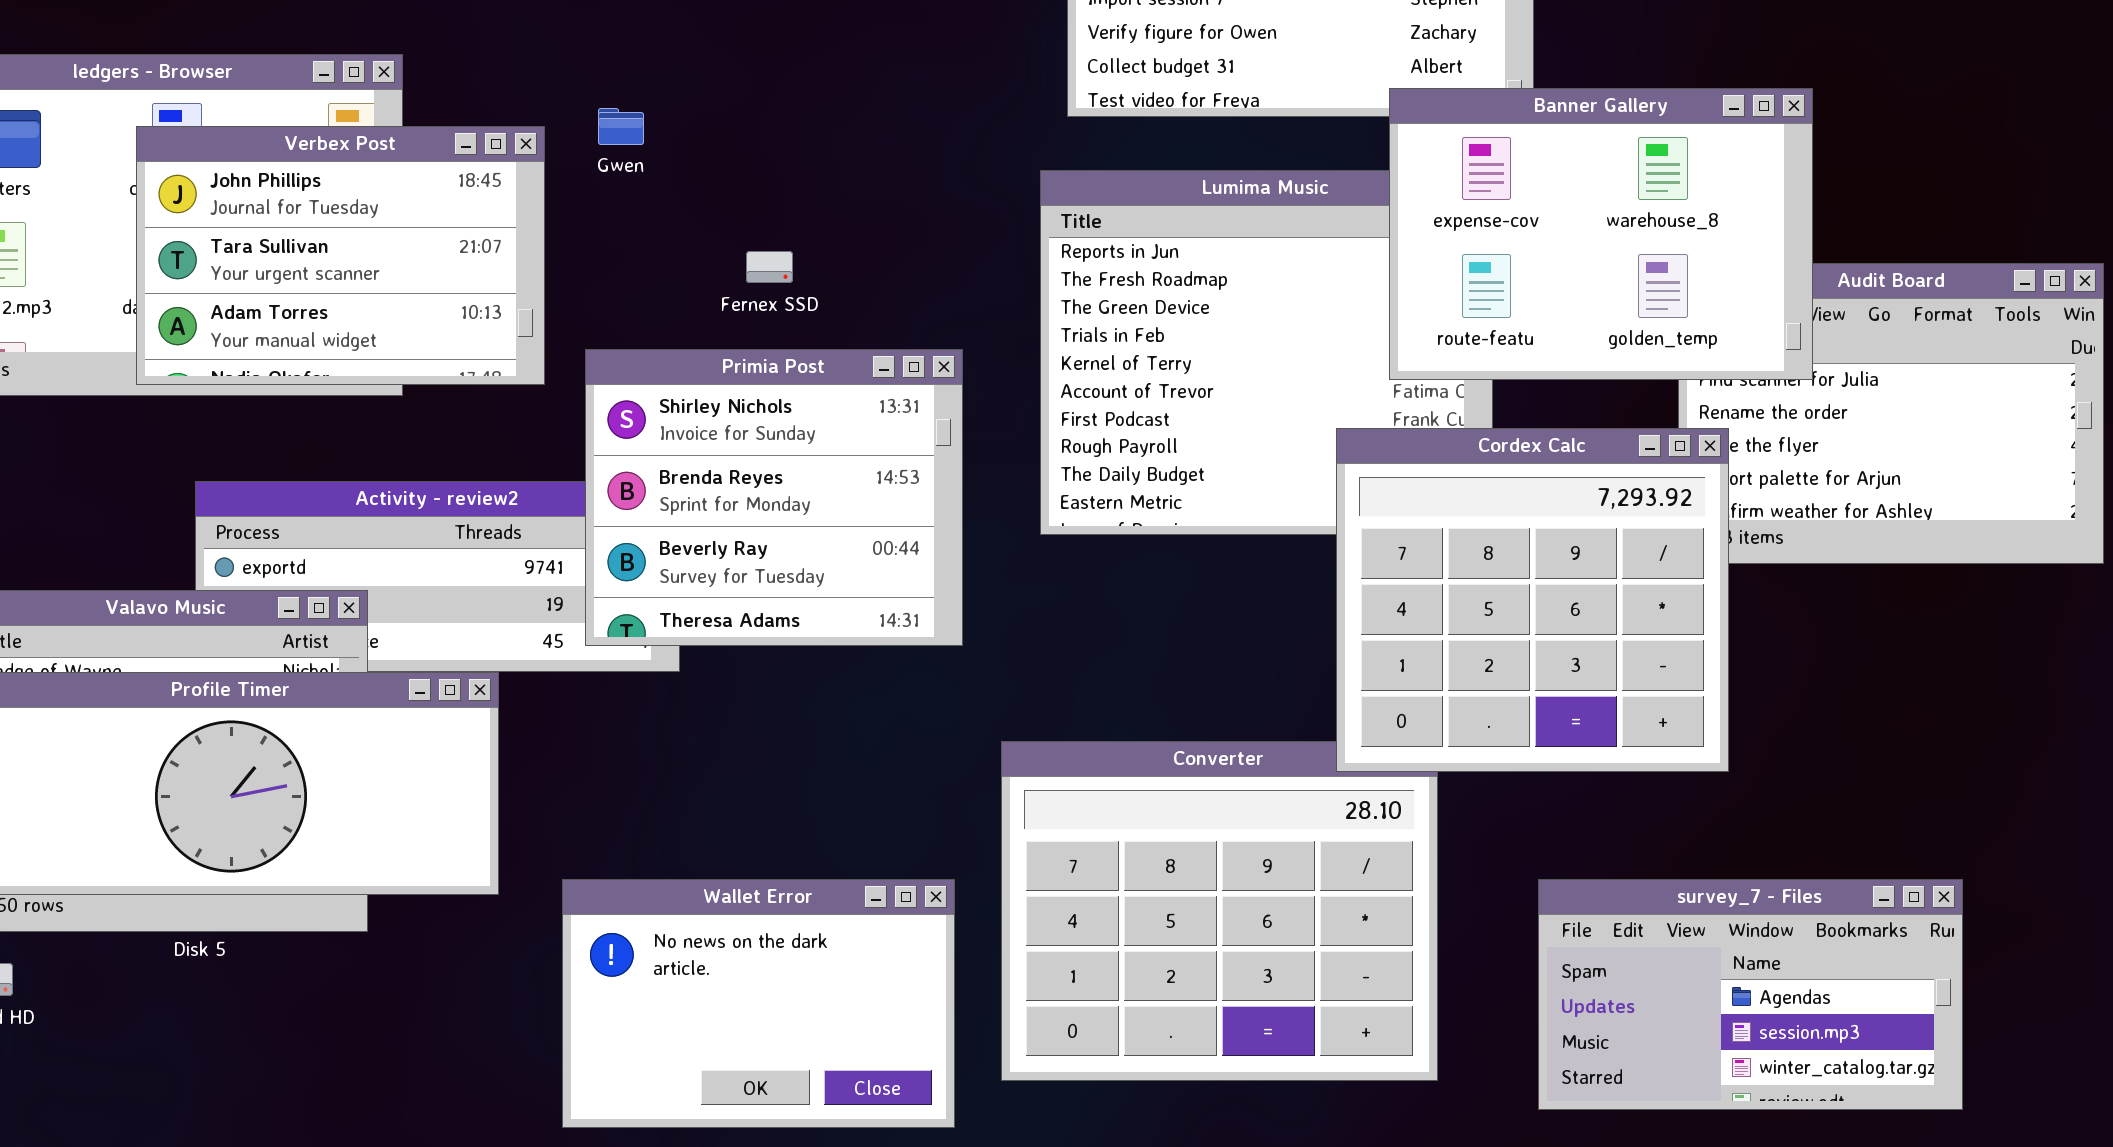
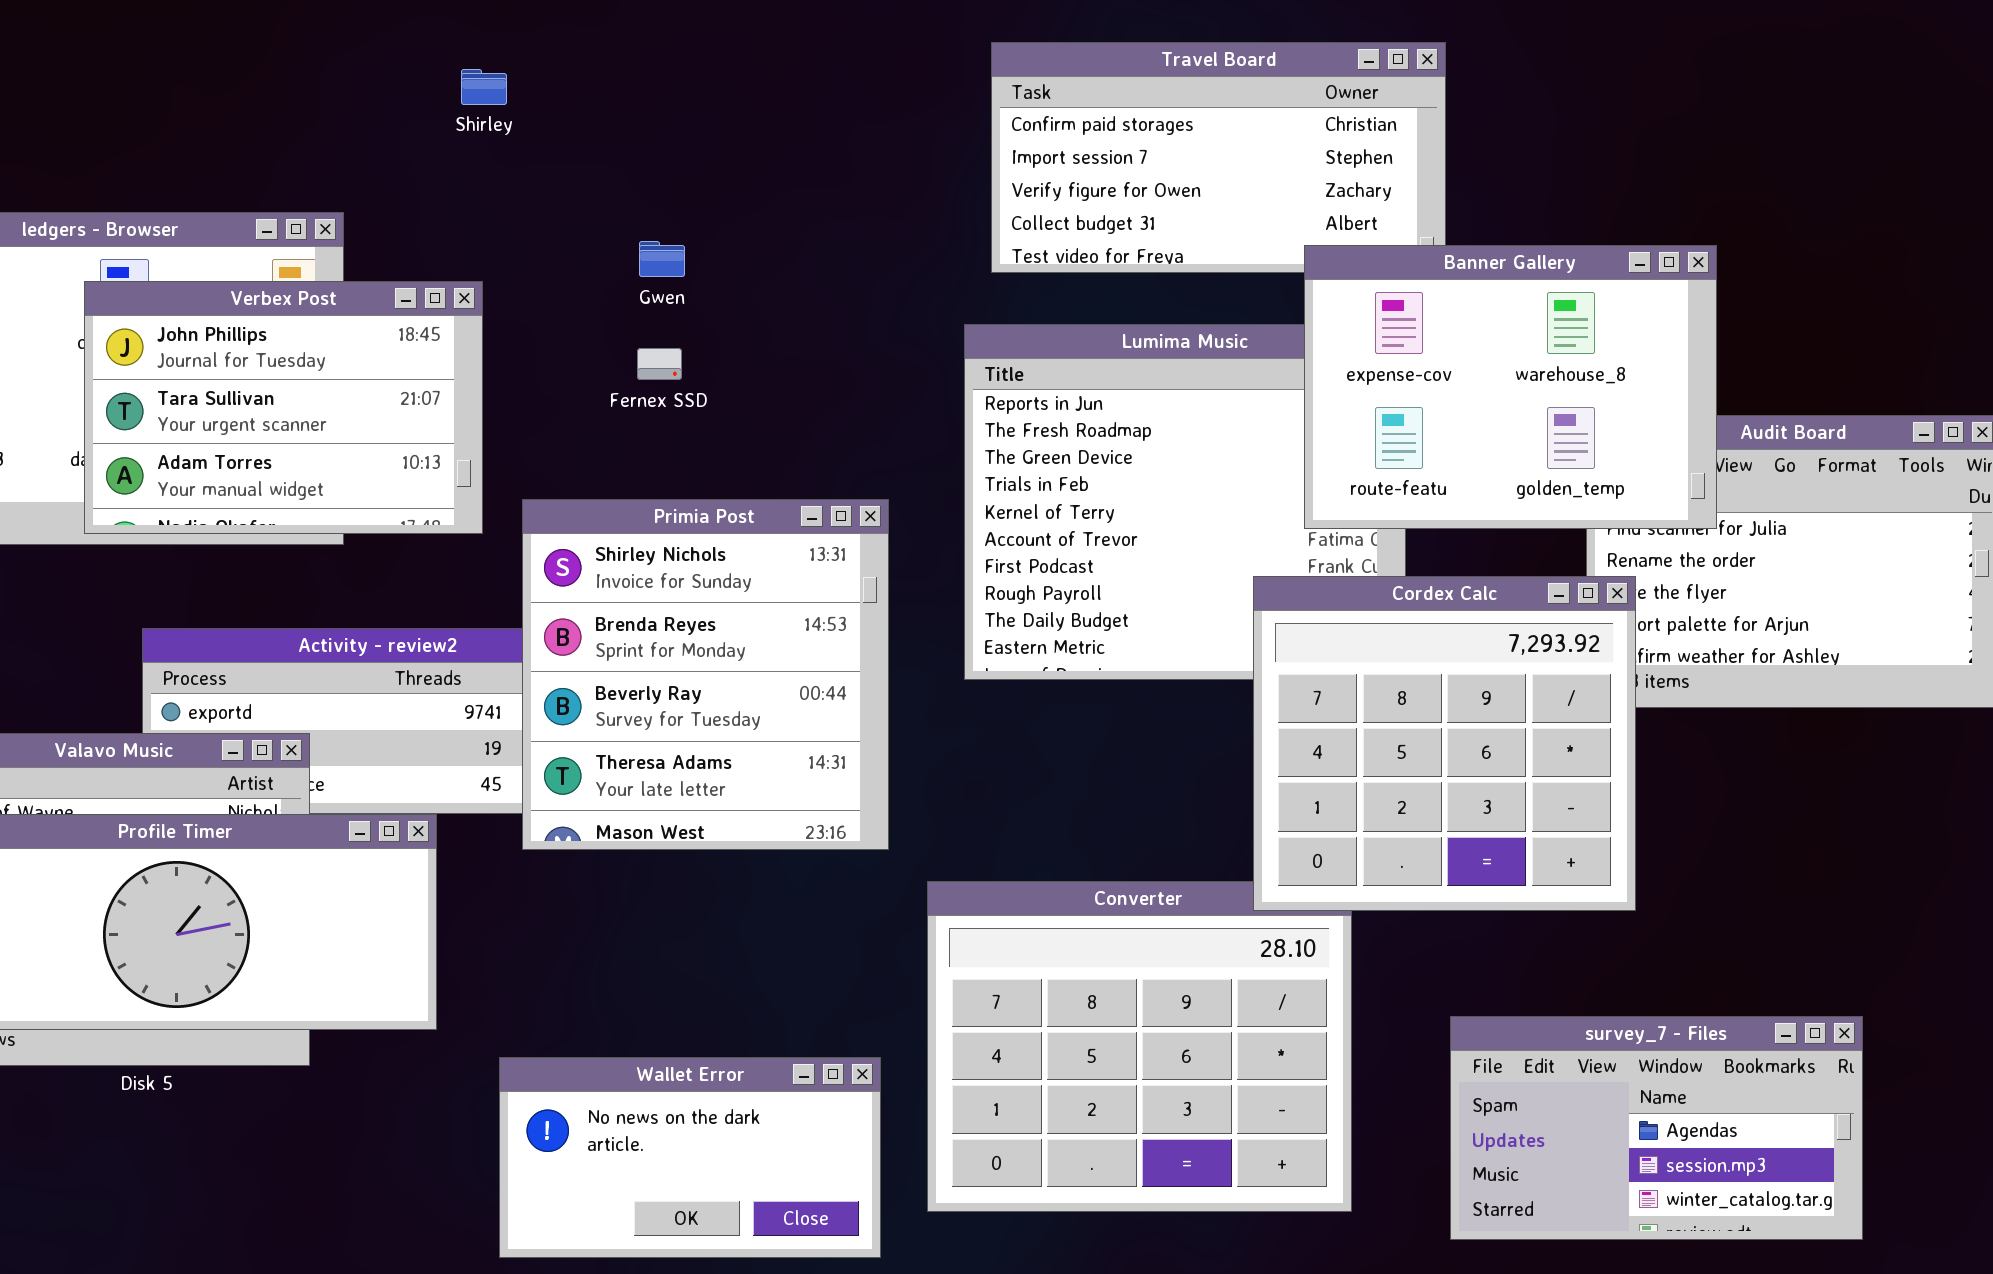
Gwen: [598,108,644,145] -> [639,241,685,277], moved
Fernex SSD: [746,251,793,283] -> [637,348,682,380], moved
Primia Post: [585,349,963,646] -> [522,499,889,850], resized
Wallet Error: [562,879,955,1128] -> [499,1057,881,1258], resized

